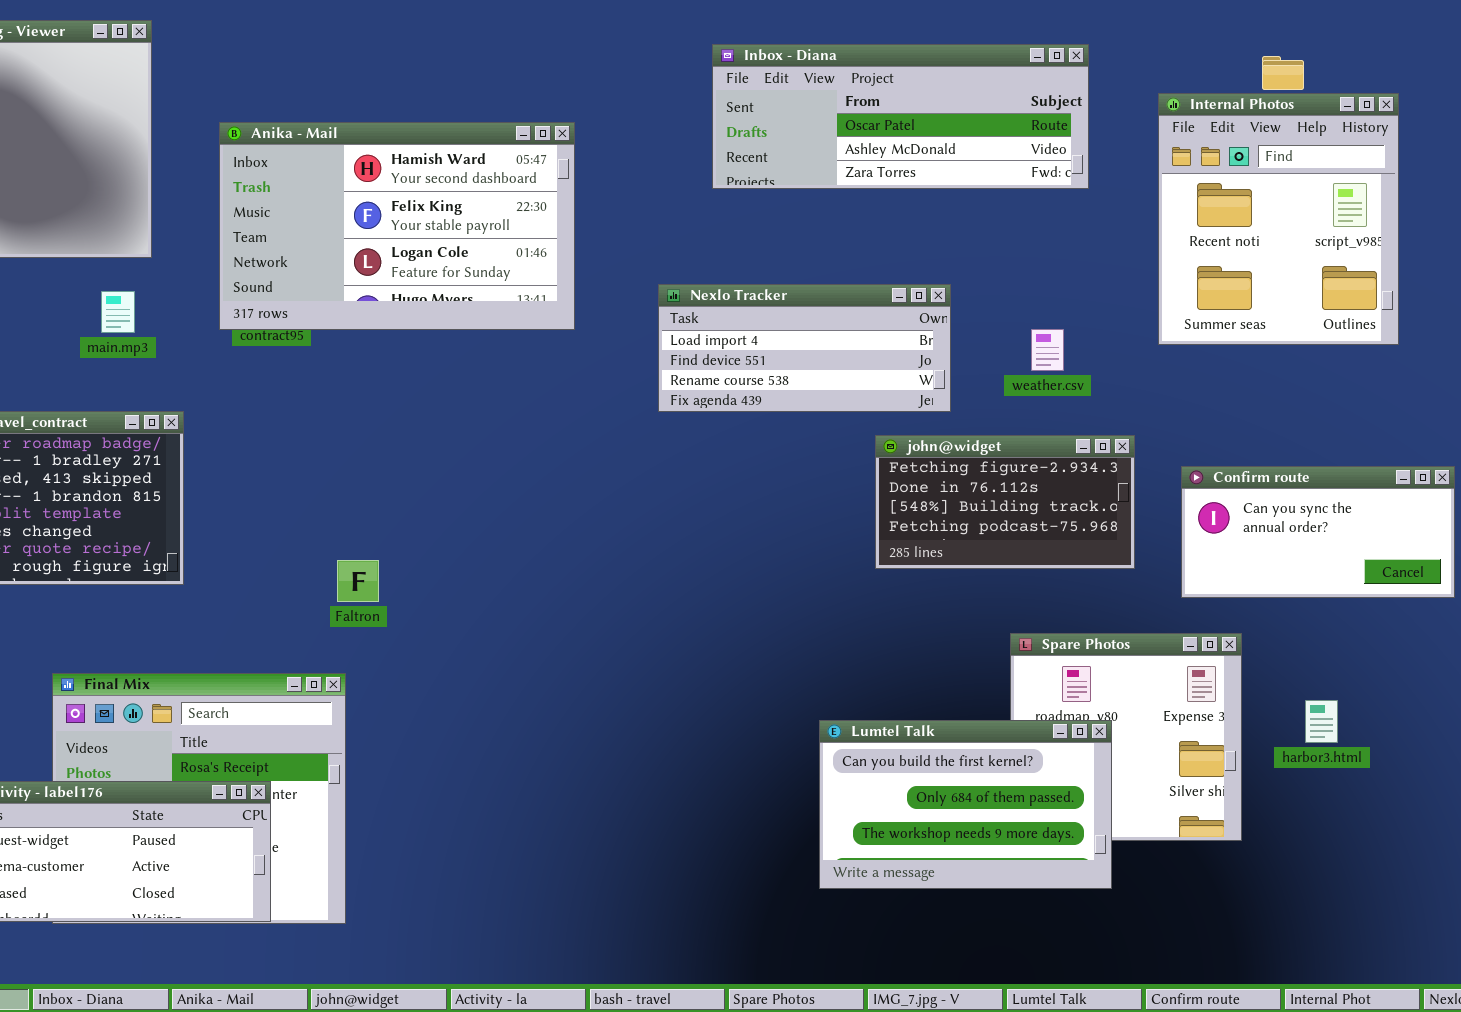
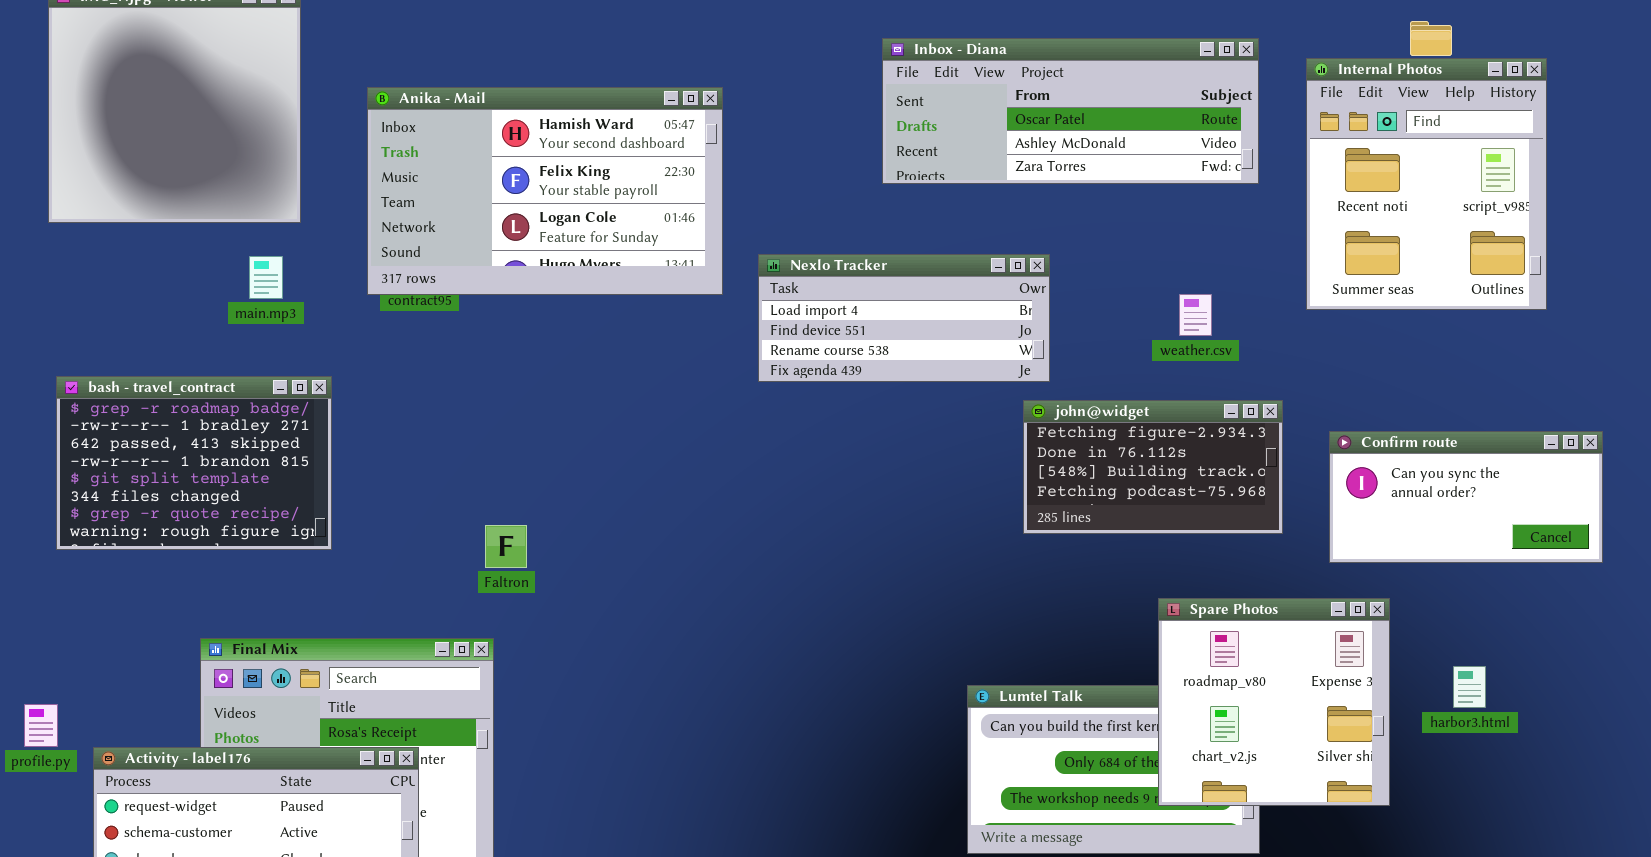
Inbox - Diana: [712,44,1089,189] -> [882,38,1259,184], moved
Nexlo Tracker: [658,284,951,412] -> [758,254,1050,382], moved
Spare Photos: [1010,633,1242,841] -> [1158,598,1390,806], raised

